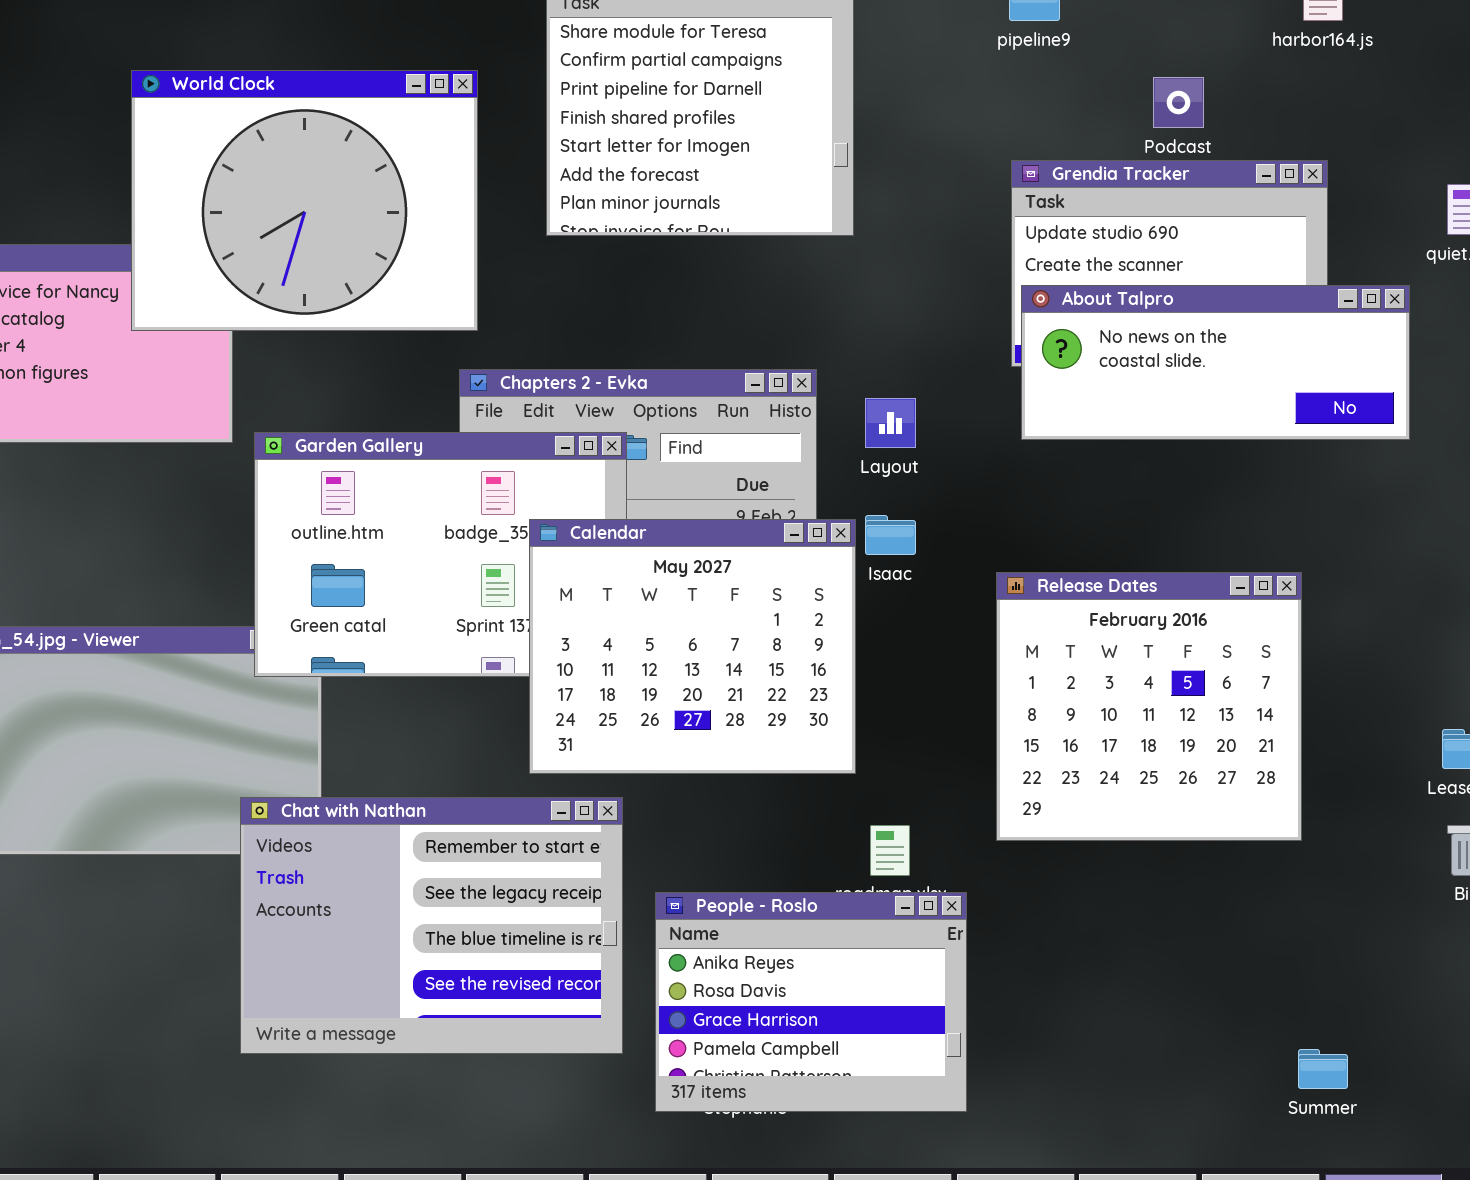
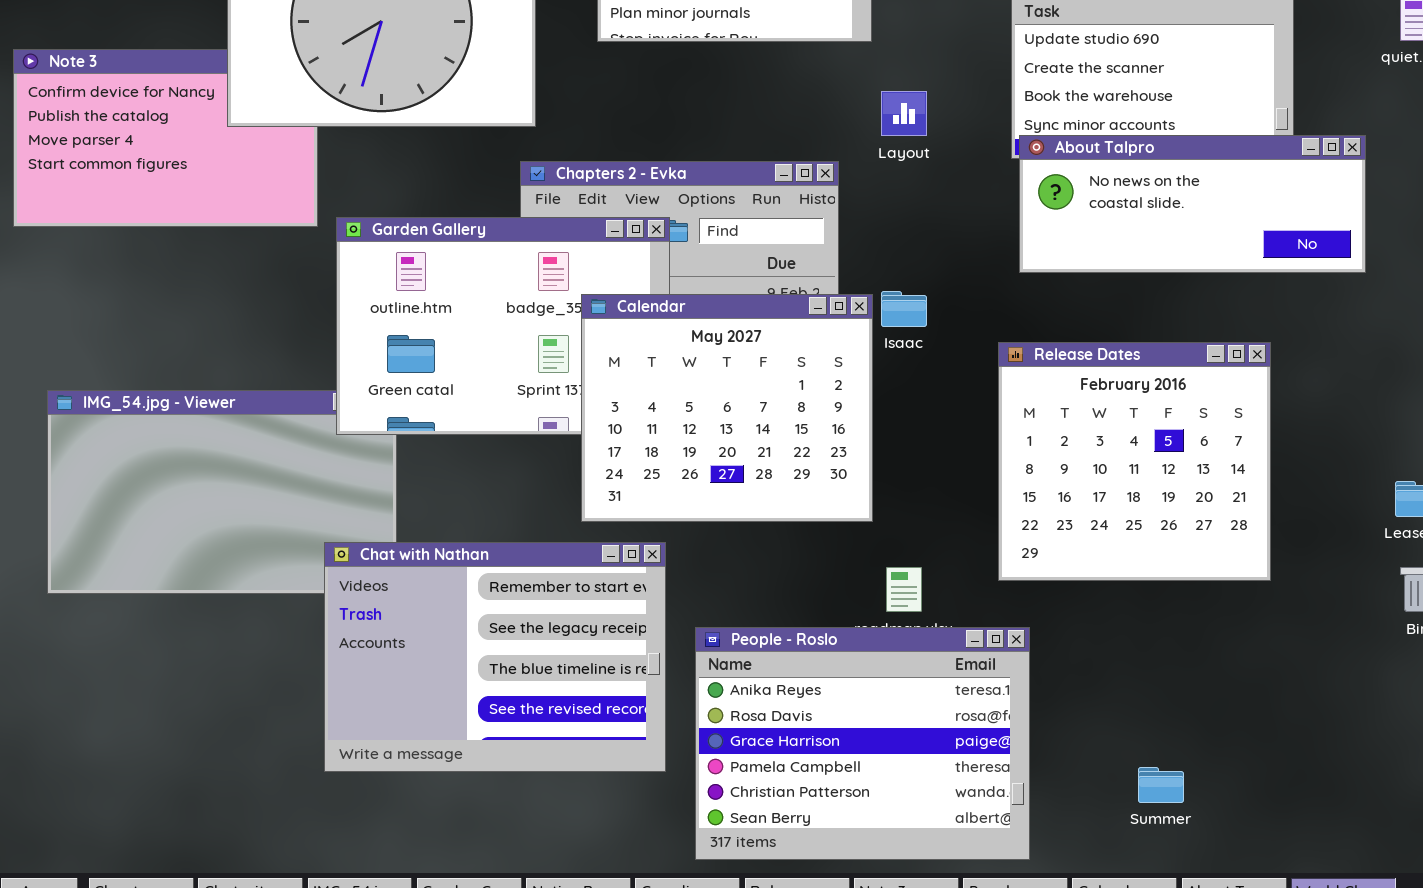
About Talpro: [1021,285,1410,440] -> [1019,135,1366,273], moved
Layout: [865,398,916,448] -> [881,91,927,136], moved
People - Roslo: [655,892,967,1112] -> [695,627,1030,860], resized
Summer: [1298,1049,1348,1089] -> [1138,767,1184,803], moved

